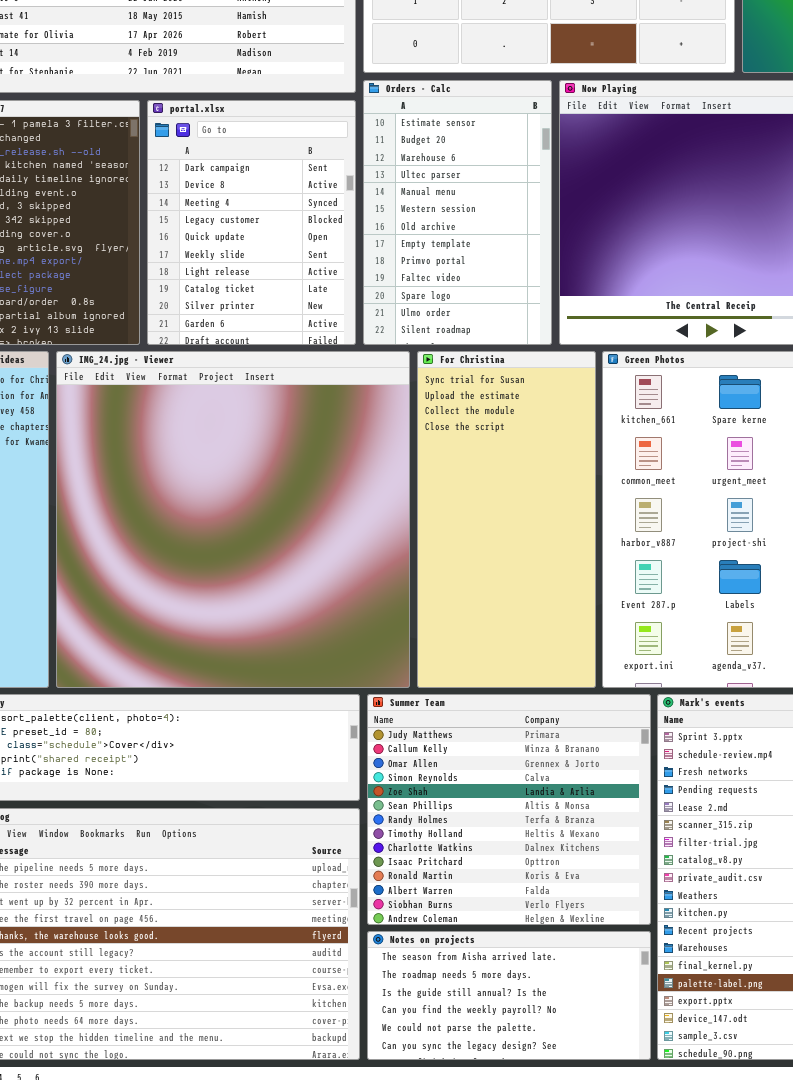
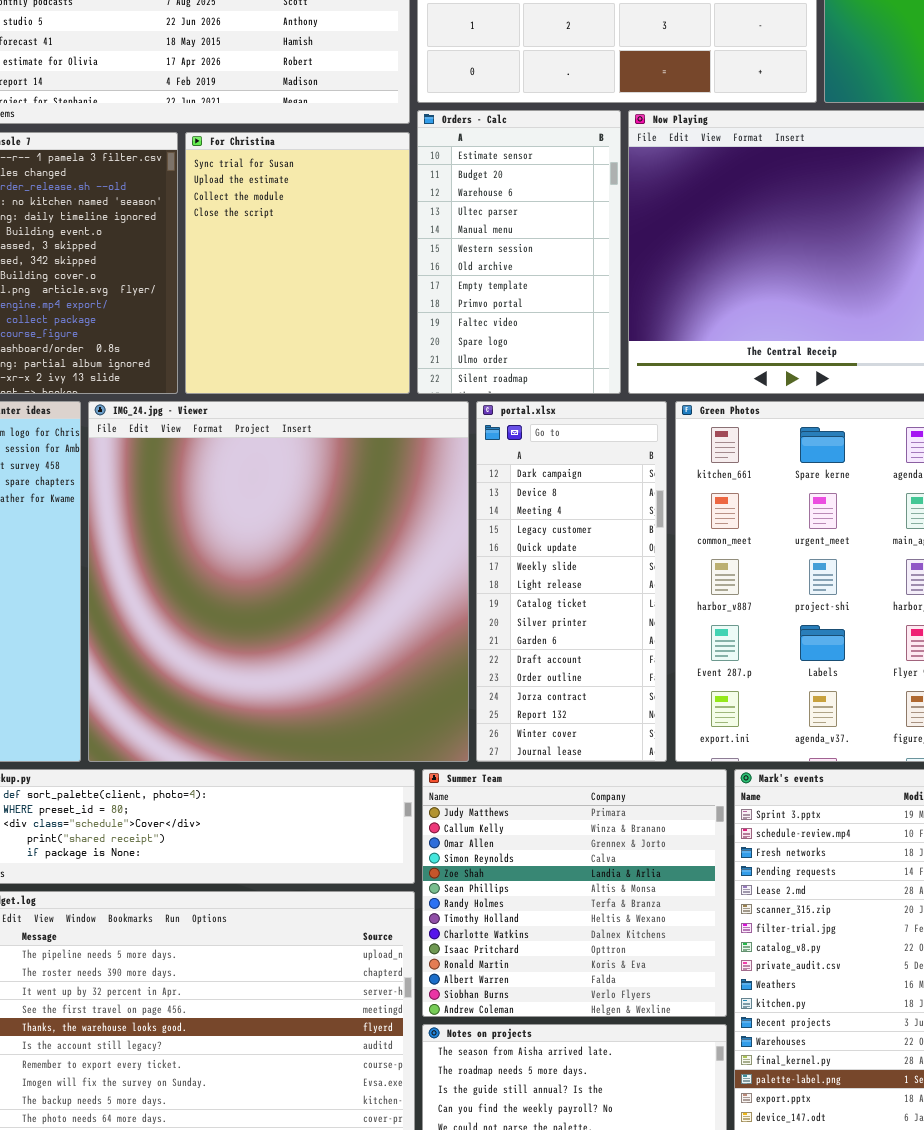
portal.xlsx: [147,100,356,345] -> [476,401,667,762], moved, resized
For Christina: [417,351,596,688] -> [185,132,410,394], moved, resized

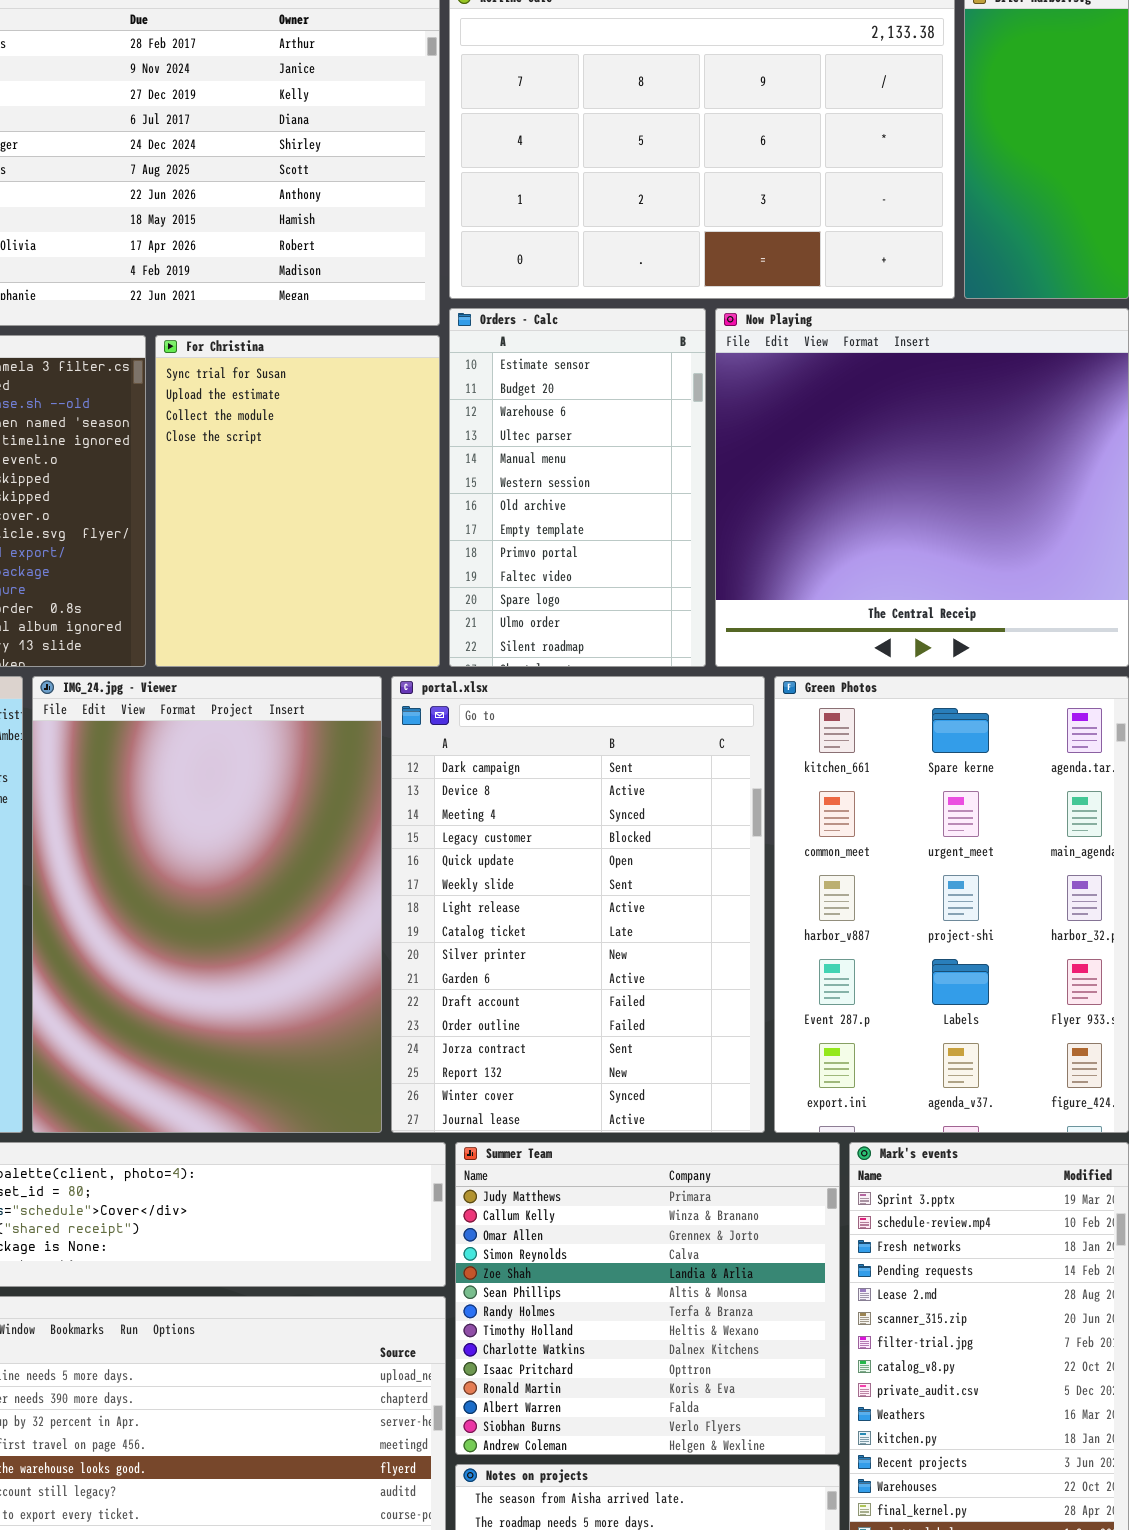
IMG_24.jpg - Viewer: [88,401,469,762] -> [32,676,382,1133], resized
portal.xlsx: [476,401,667,762] -> [391,676,765,1133], resized

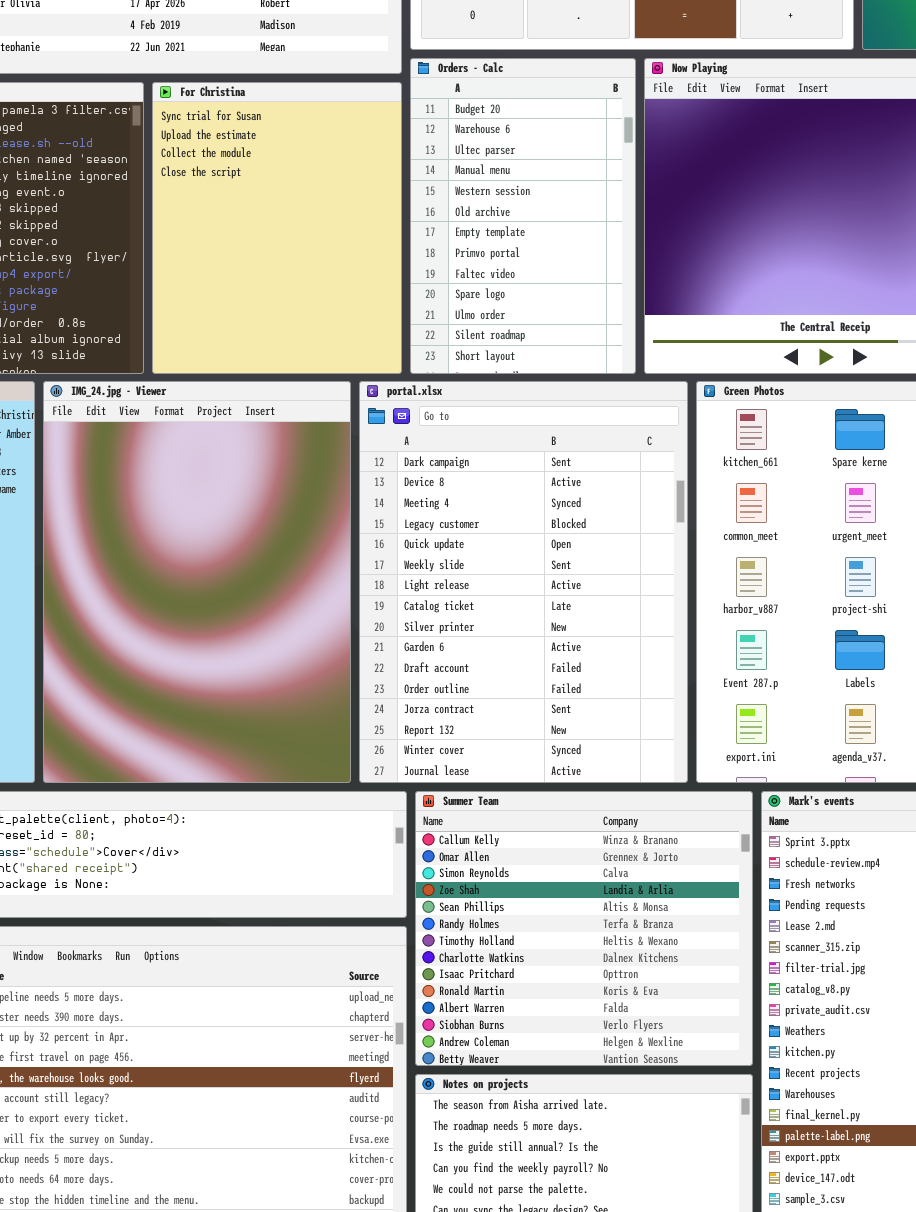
Orders - Calc: [449,308,706,667] -> [410,58,636,374], scrolled down 1 row
Summer Team: [455,1142,840,1455] -> [415,791,753,1066], scrolled down 1 row

